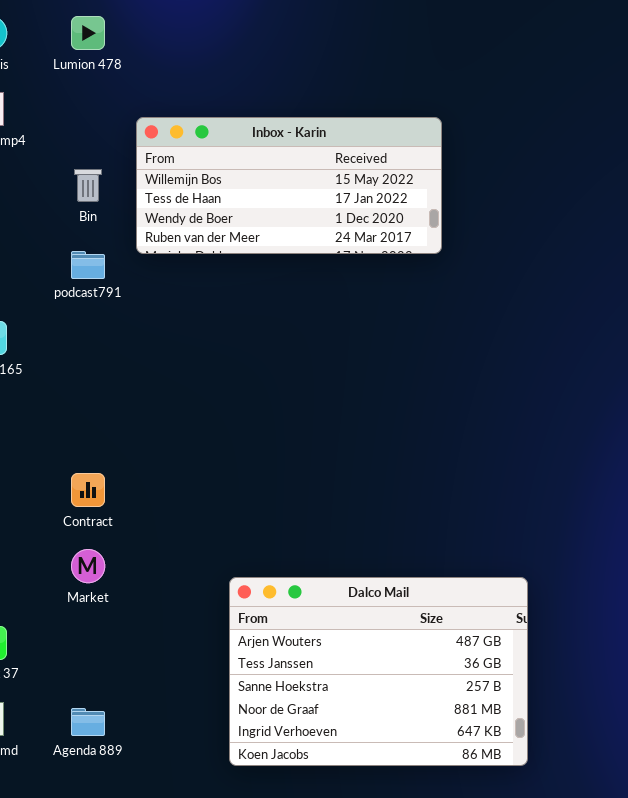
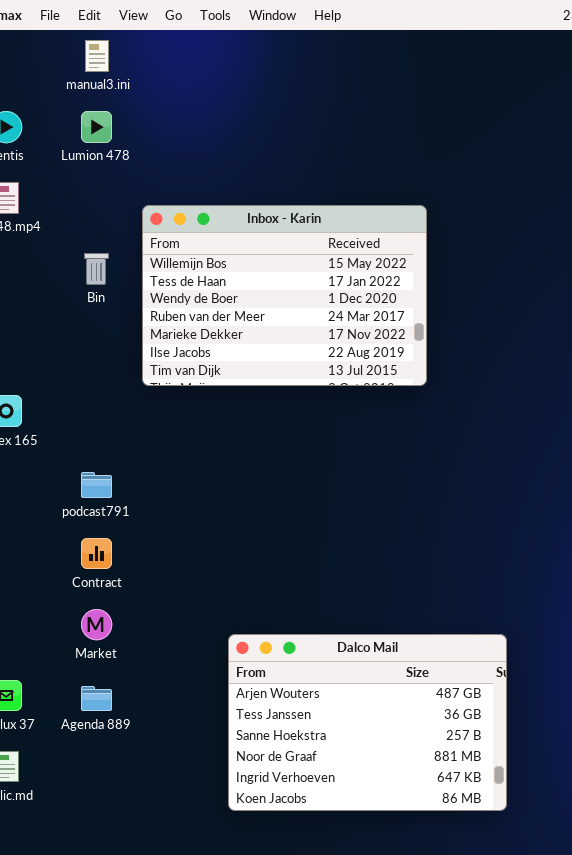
Inbox - Karin: [136,117,442,254] -> [142,205,427,386], resized
podcast791: [71,251,105,279] -> [81,472,112,498], moved
Agenda 889: [71,708,105,736] -> [81,686,112,711], moved

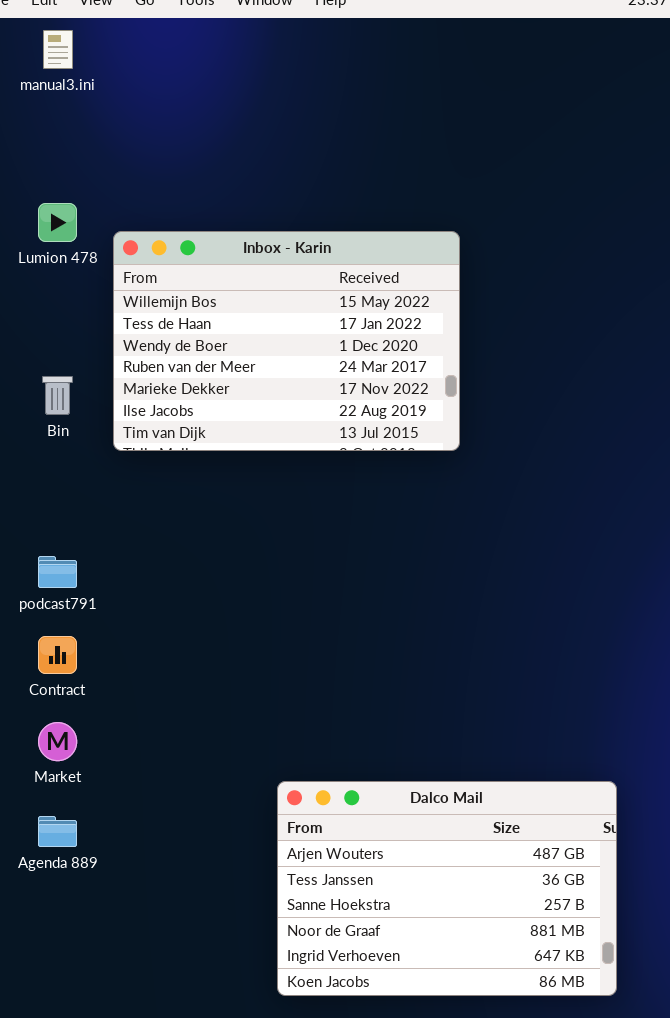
Lumion 478: [81,111,112,143] -> [38,203,77,242], moved
Bin: [84,253,109,285] -> [42,376,73,415], moved
Dalco Mail: [228,634,507,811] -> [277,781,617,996], moved

